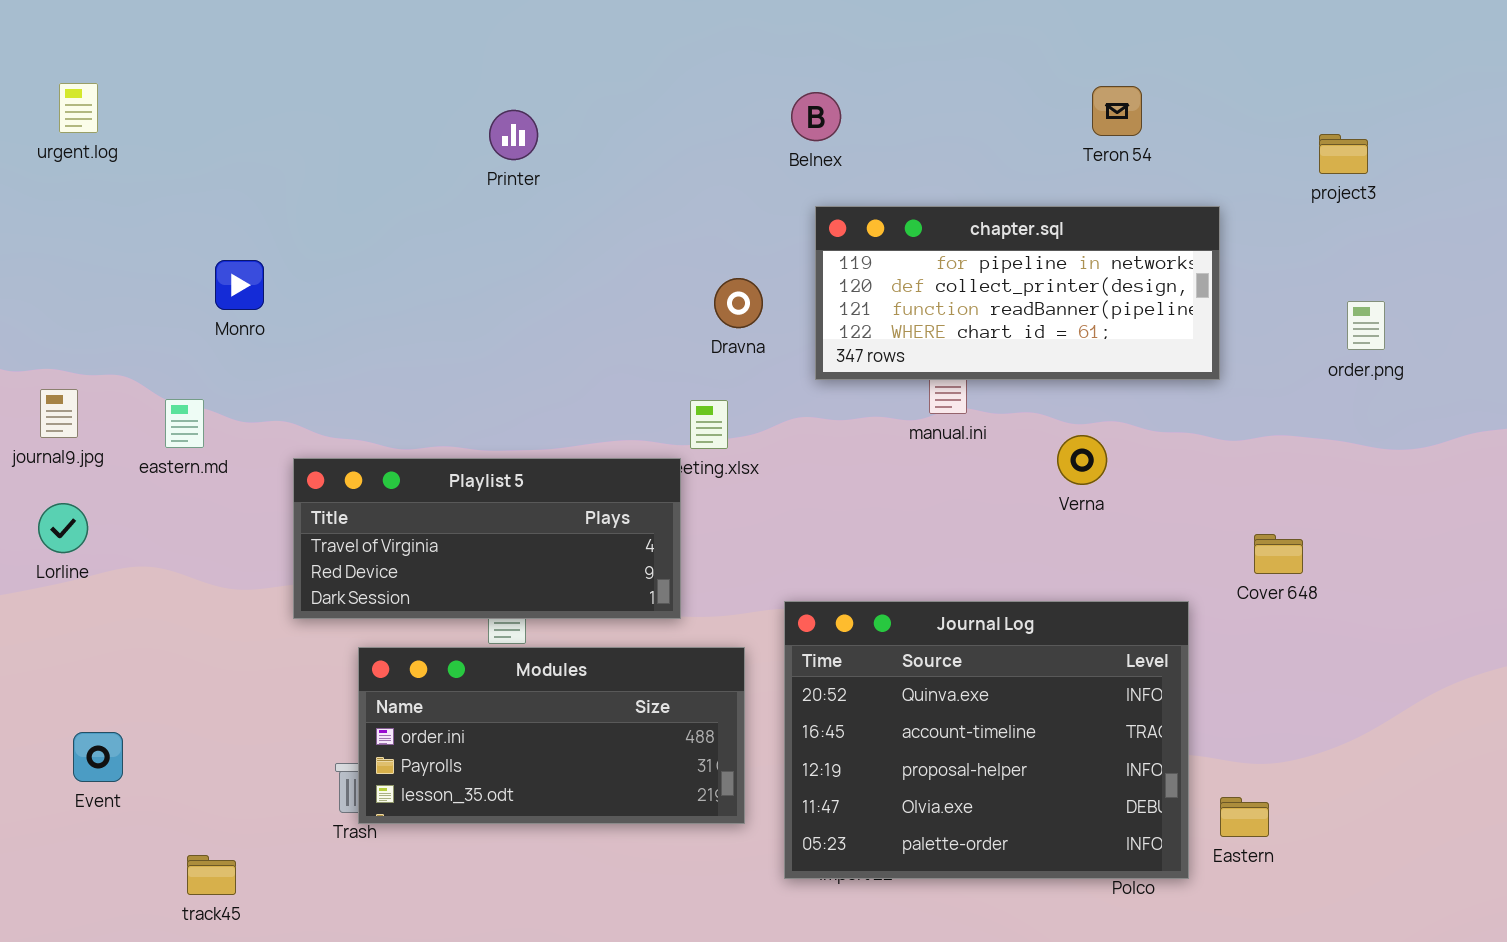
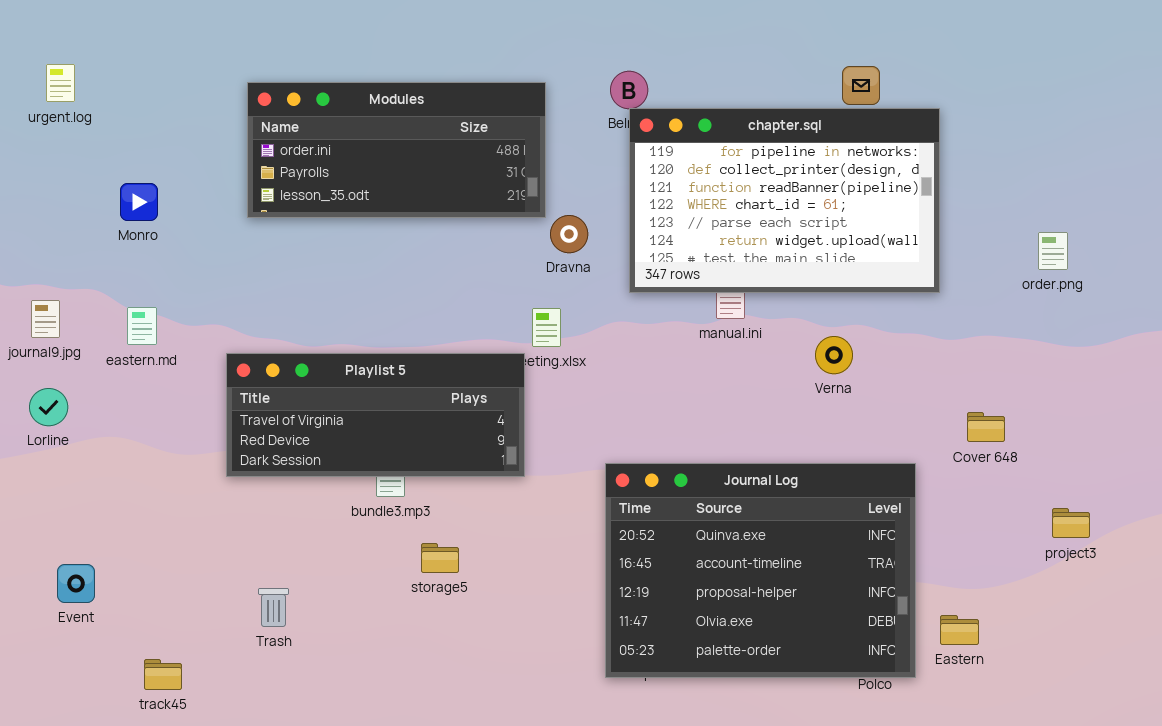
project3: [1319,134,1368,174] -> [1052,508,1090,538], moved
chapter.sql: [815,206,1220,380] -> [629,108,940,293], resized
Monro: [215,260,264,310] -> [120,183,158,221], moved
Modules: [358,647,745,824] -> [247,82,546,218], moved

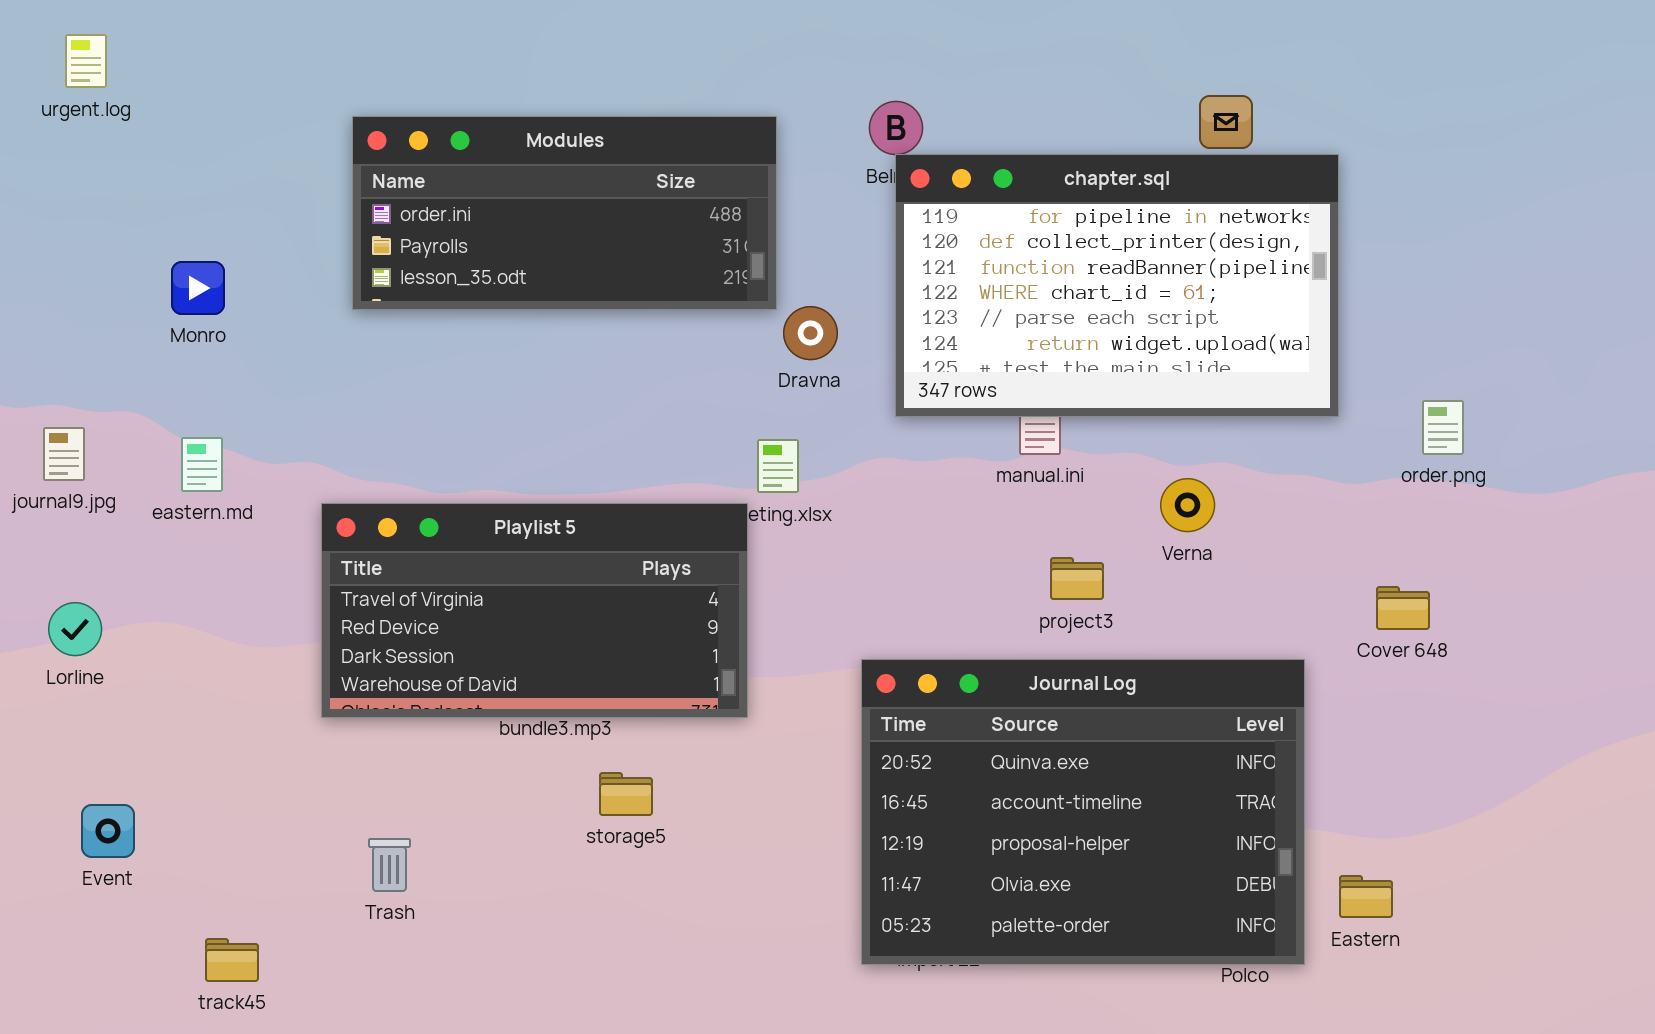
urgent.log: [46,64,75,102] -> [65,34,107,88], moved
order.png: [1038,232,1068,270] -> [1422,400,1464,455], moved
Playlist 5: [226,353,525,477] -> [321,503,748,718], resized
Lorline: [29,388,68,426] -> [48,602,102,656], moved
project3: [1052,508,1090,538] -> [1050,557,1104,600], moved

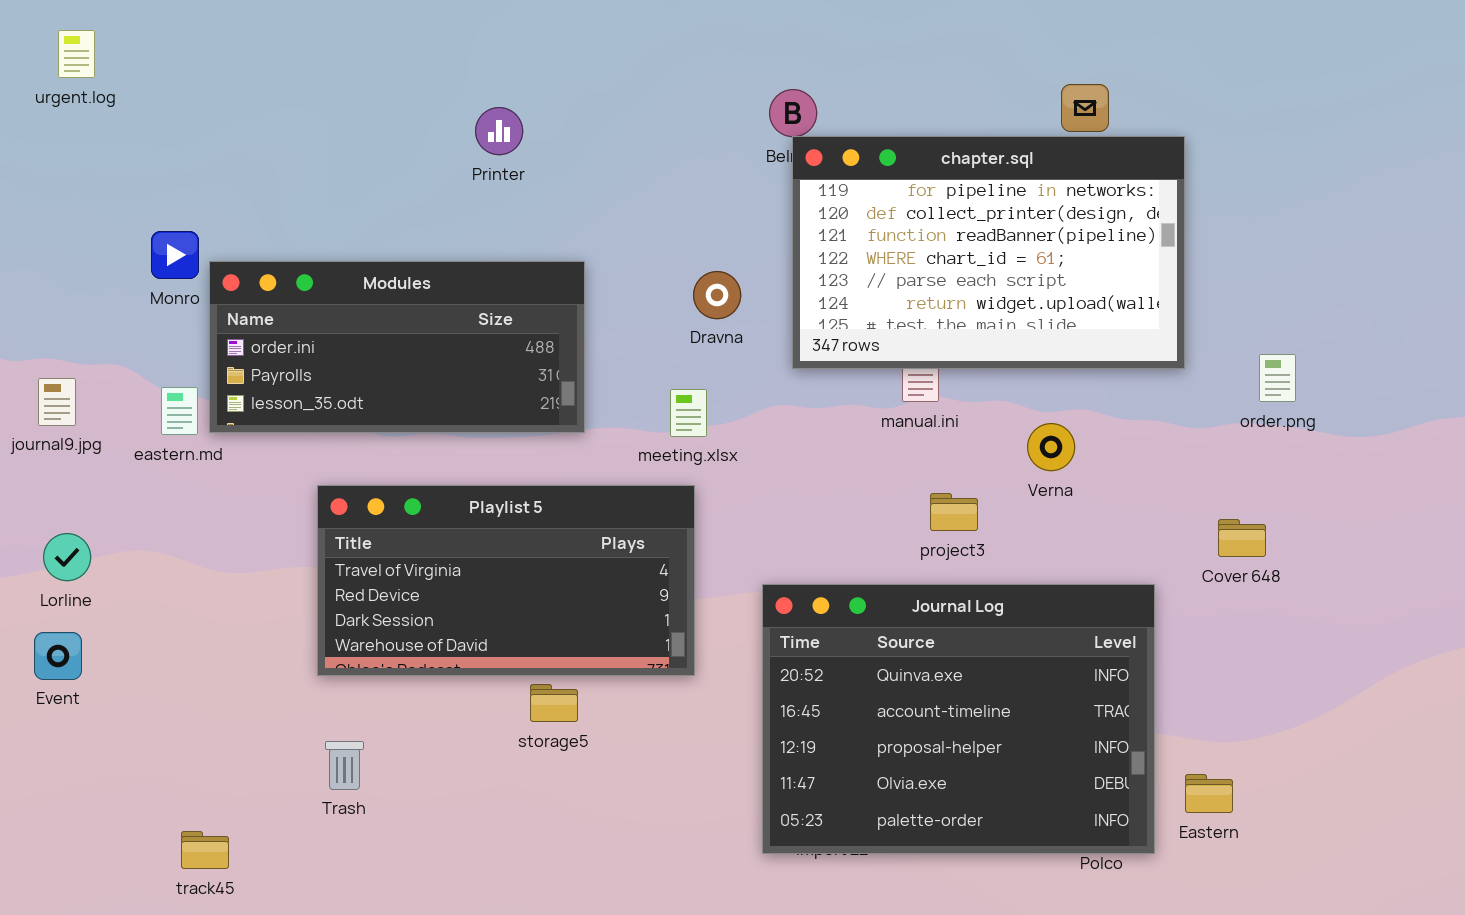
Modules: [352,116,777,310] -> [209,261,585,433], moved
Playlist 5: [321,503,748,718] -> [317,485,695,676], moved
Event: [81,804,135,858] -> [34,632,82,680], moved

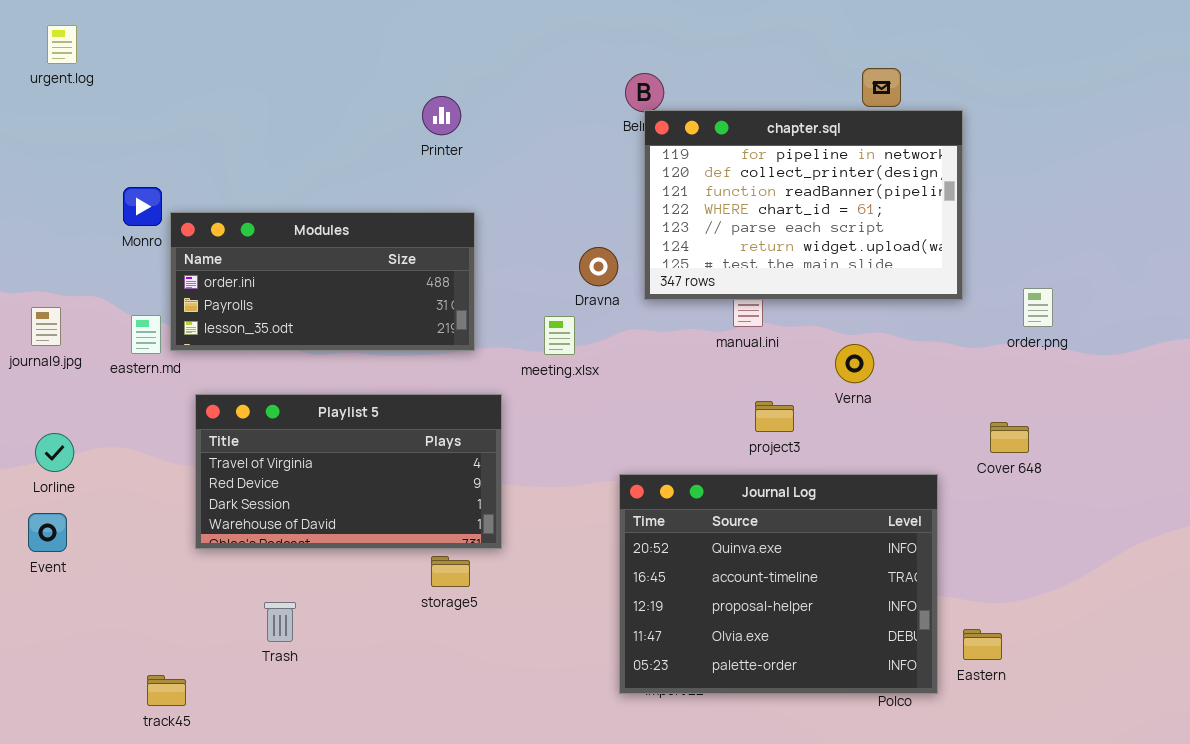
Printer: [475,107,523,155] -> [422,96,461,135], moved
Dravna: [693,271,741,319] -> [579,247,618,286], moved
Playlist 5: [317,485,695,676] -> [195,394,502,549], moved

